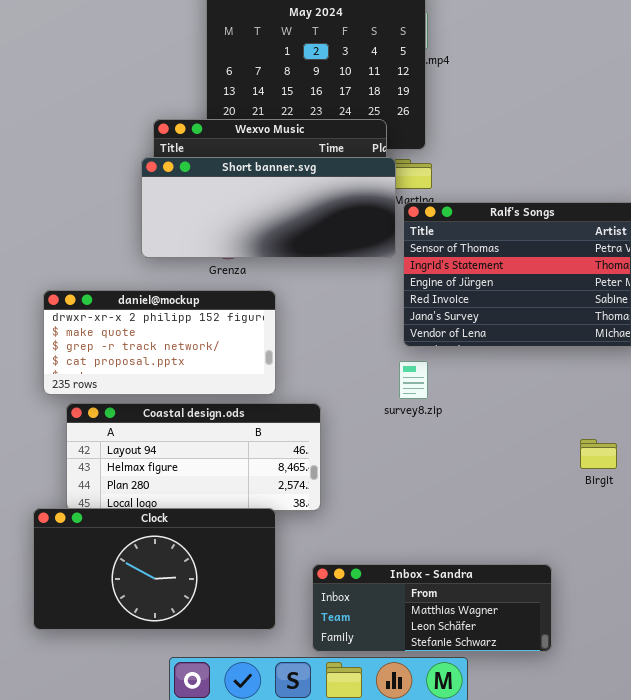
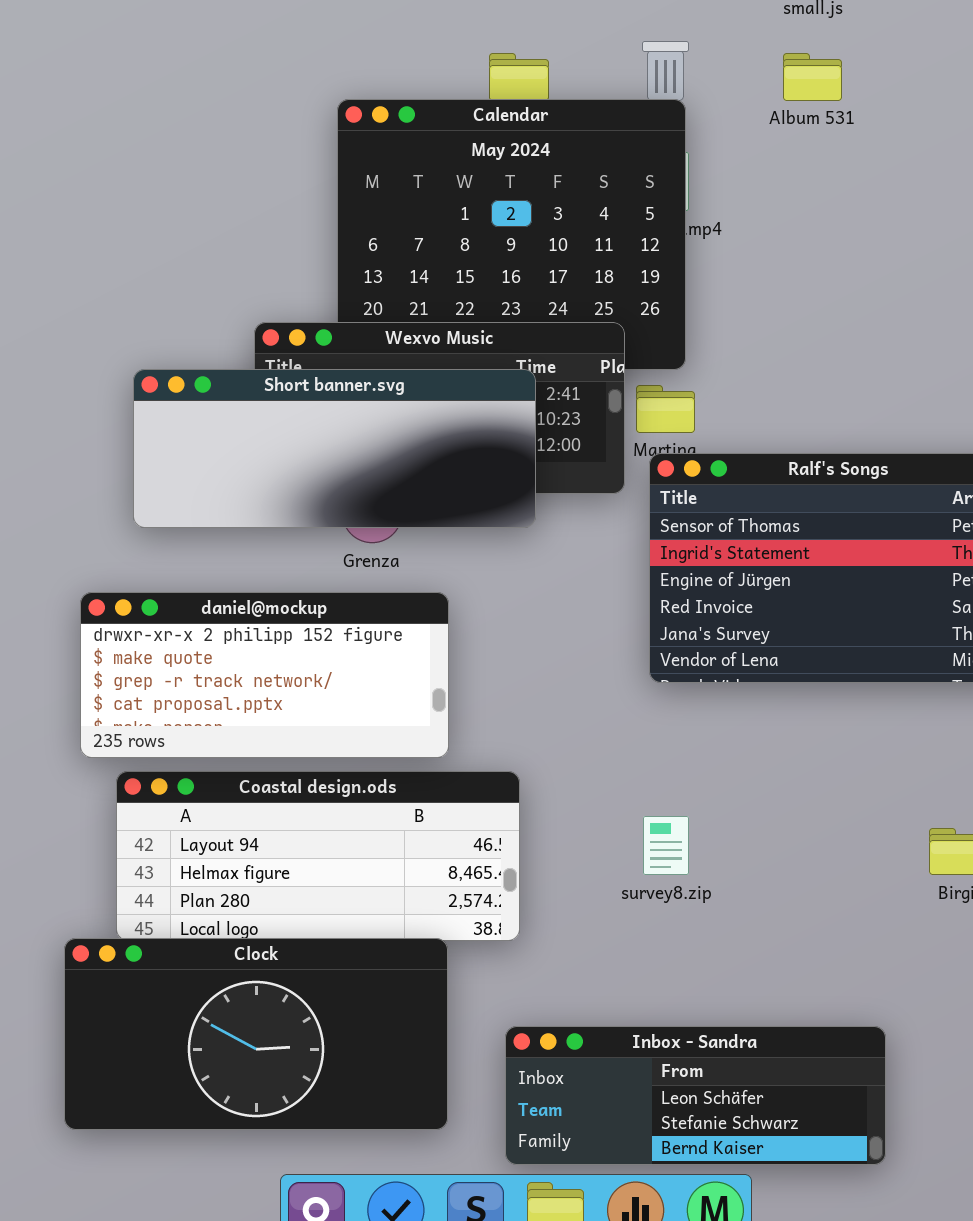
Short banner.svg: [141,157,396,258] -> [133,369,536,528], moved
survey8.zip: [399,361,428,399] -> [643,816,689,875], moved
Inbox - Sandra: [312,564,552,652] -> [505,1026,886,1165], scrolled down 1 row

